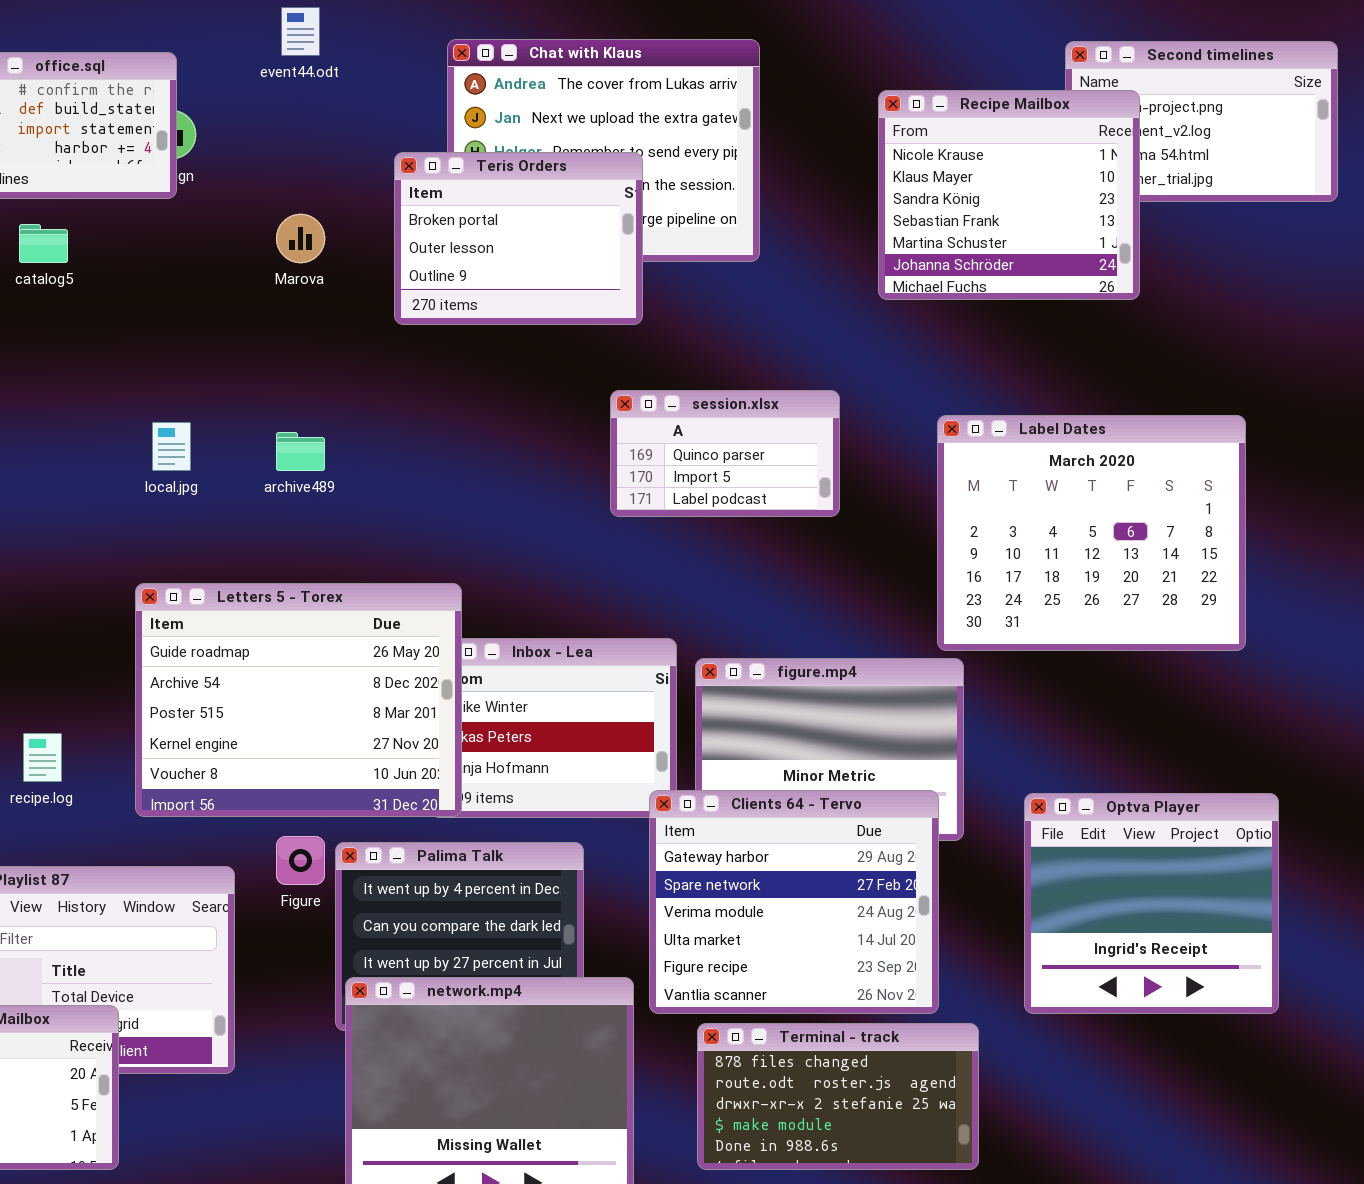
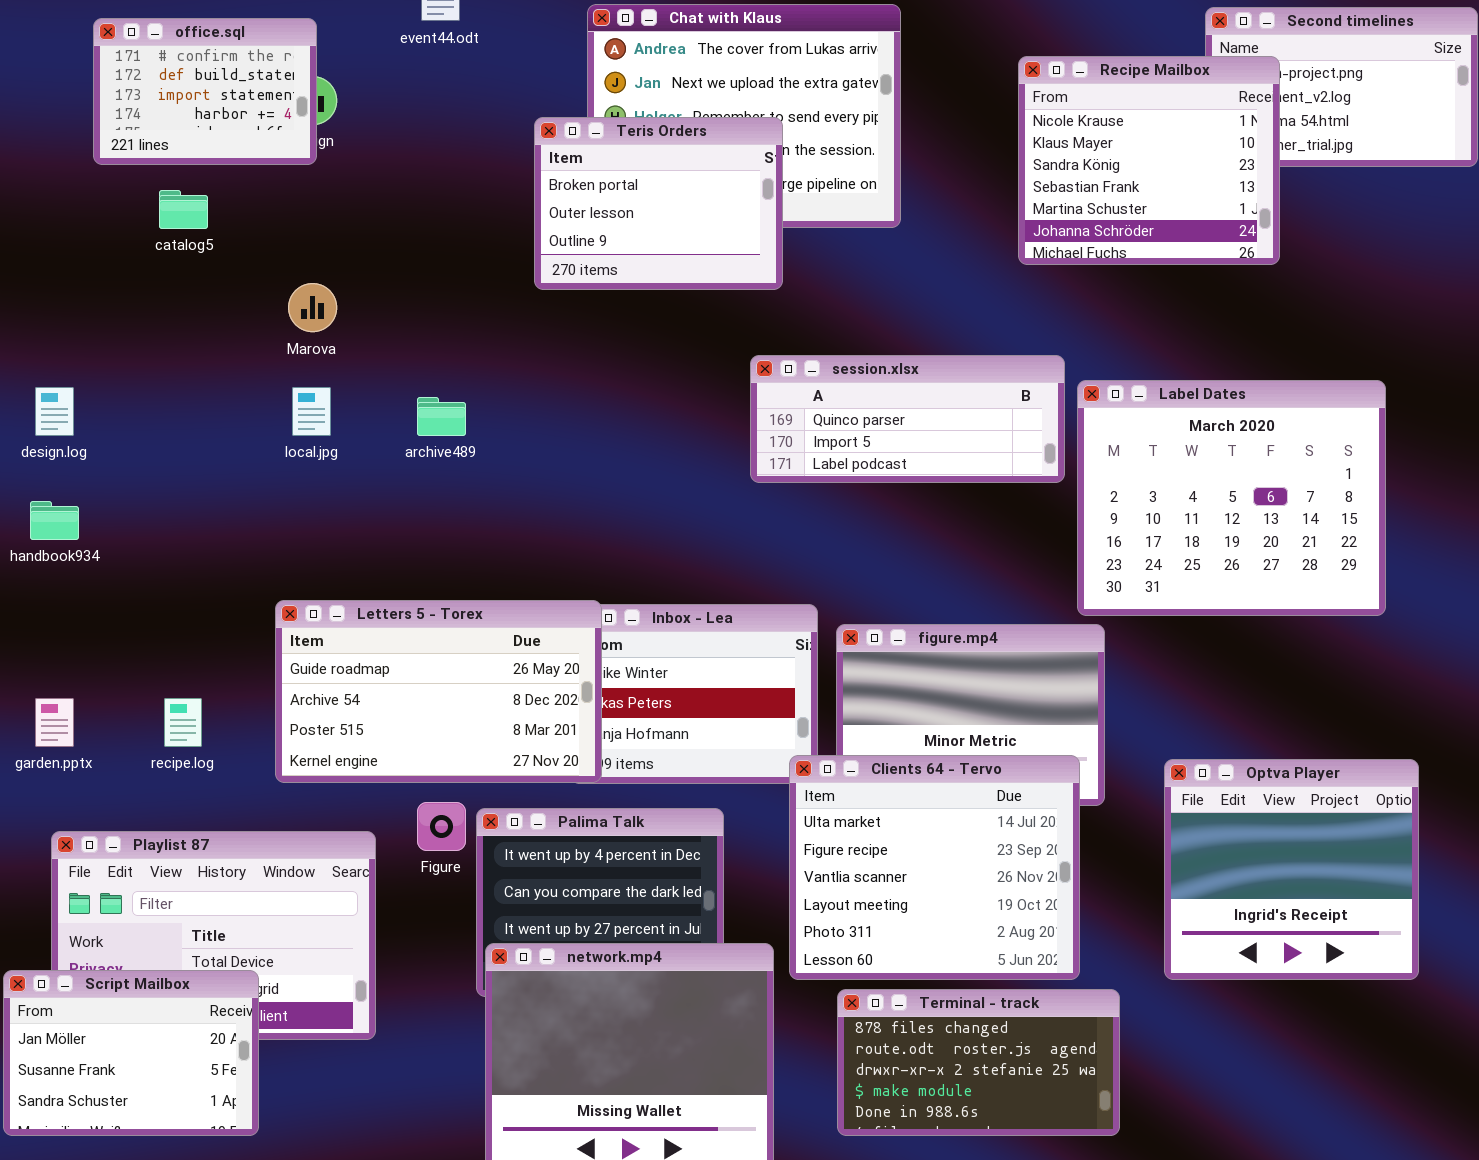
Marova: [276,214,325,263] -> [288,283,337,332], moved
session.xlsx: [610,390,840,517] -> [750,355,1065,483], resized
Letters 5 - Torex: [135,583,462,817] -> [275,600,602,783], resized
Clients 64 - Tervo: [649,790,939,1014] -> [789,755,1080,980], scrolled down 3 rows

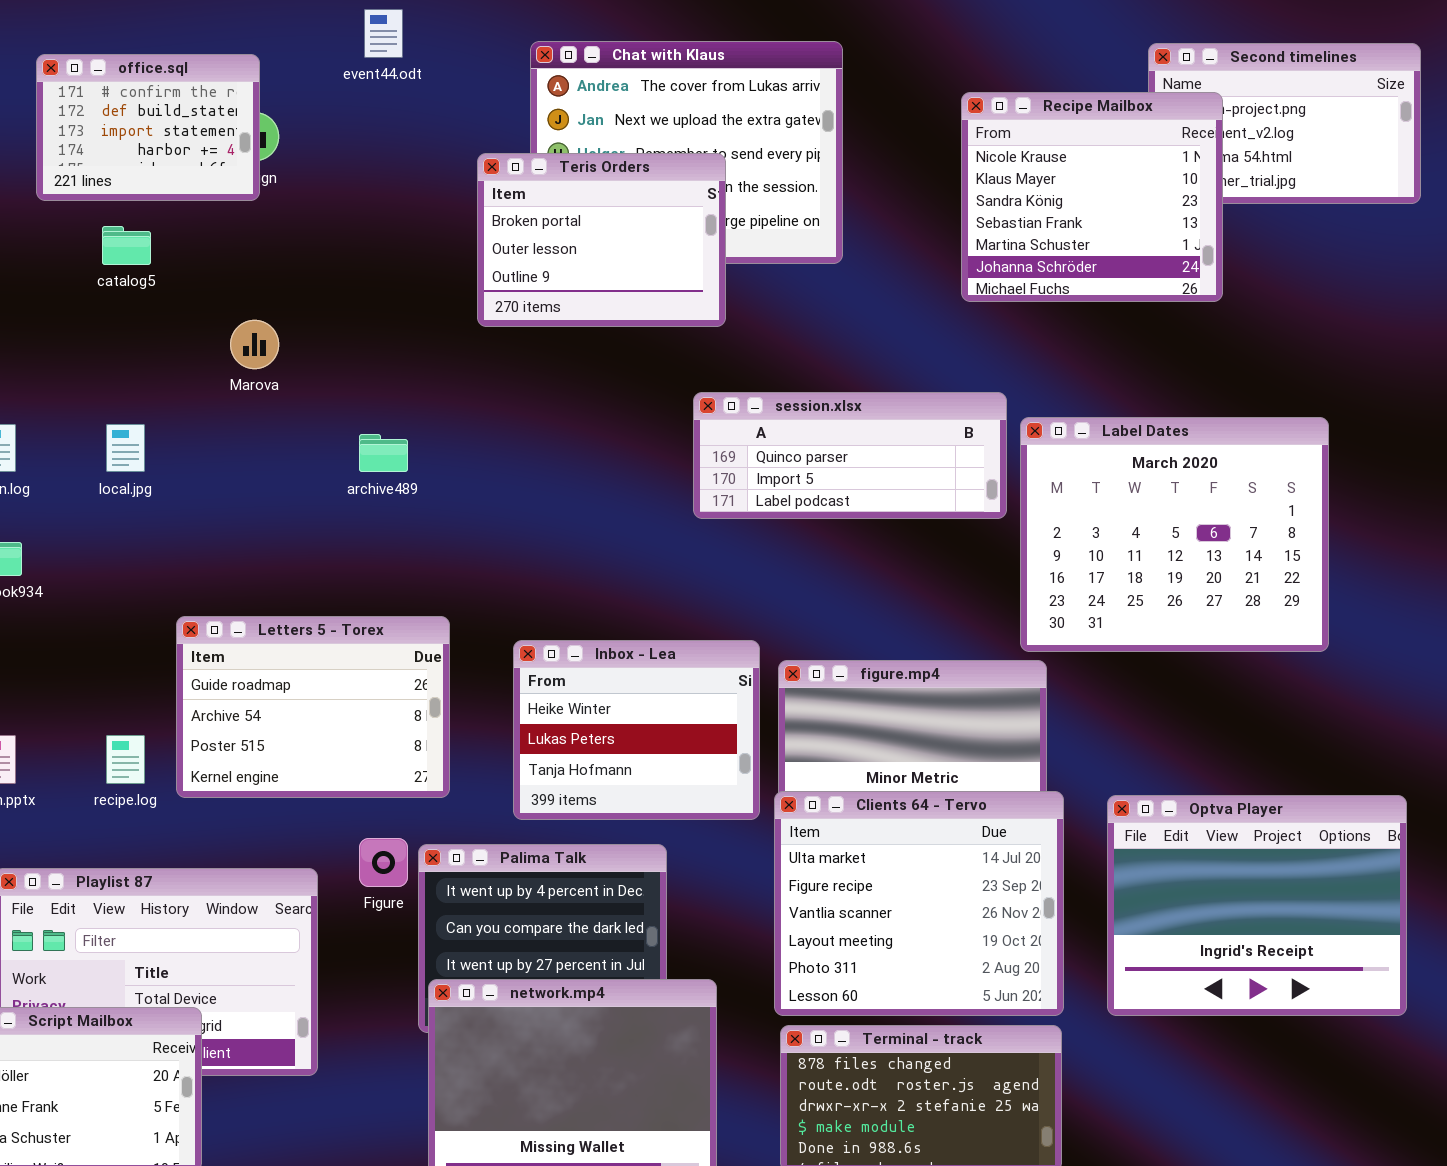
local.jpg: [292,387,331,436] -> [106,424,145,472], moved
Letters 5 - Torex: [275,600,602,783] -> [176,616,450,798], moved, resized
Clients 64 - Tervo: [789,755,1080,980] -> [774,791,1064,1016], moved
Optva Player: [1164,759,1419,980] -> [1107,795,1407,1016], resized

